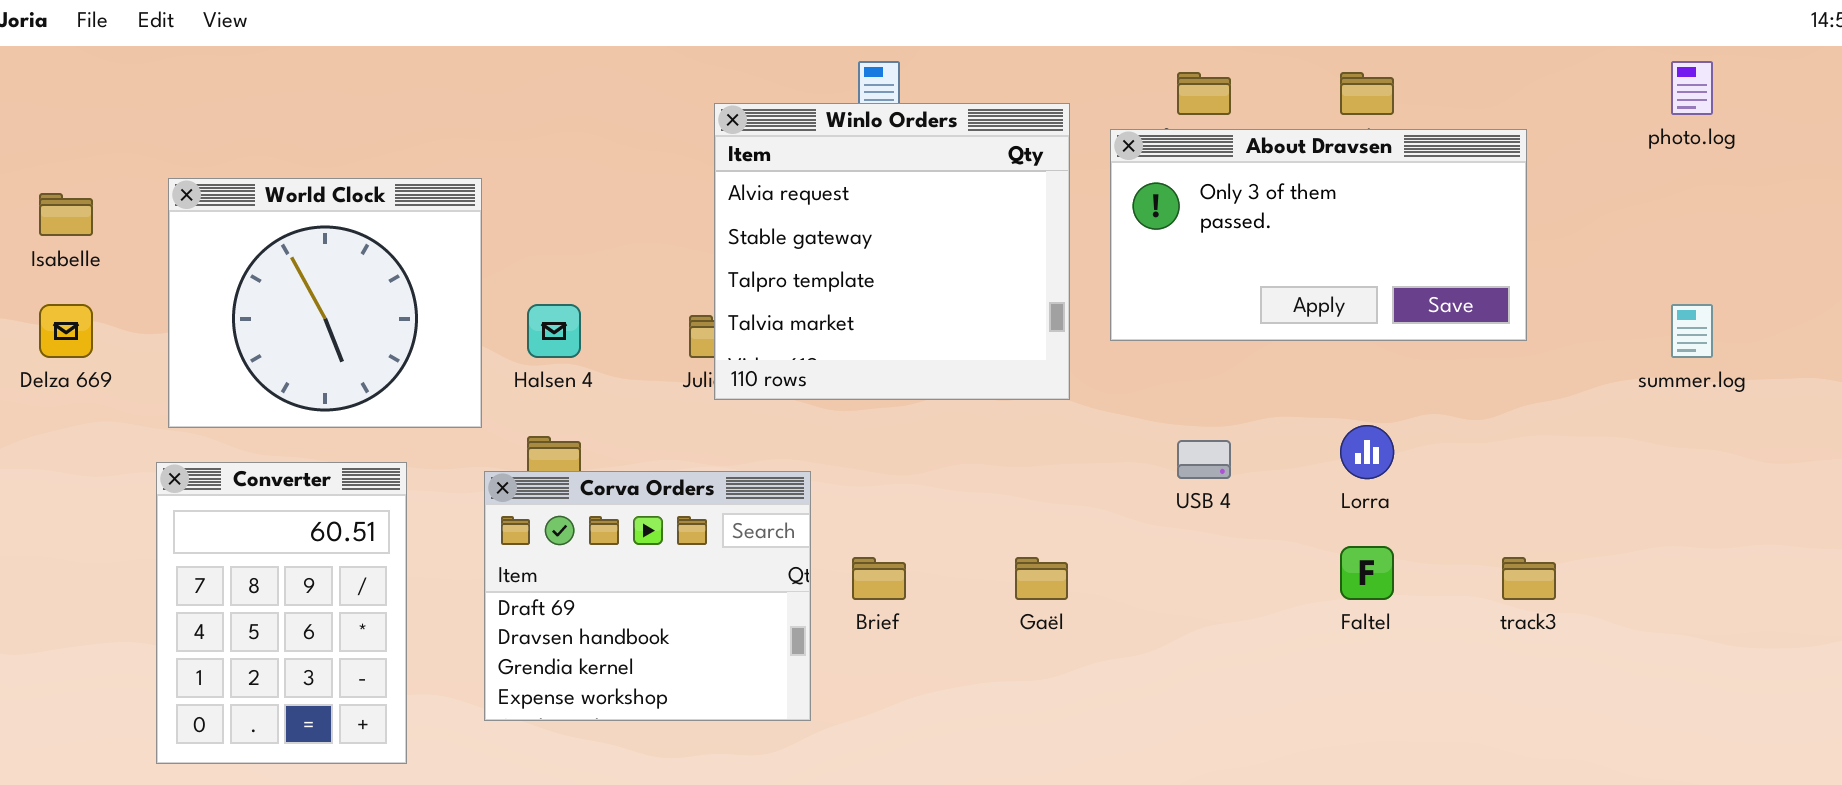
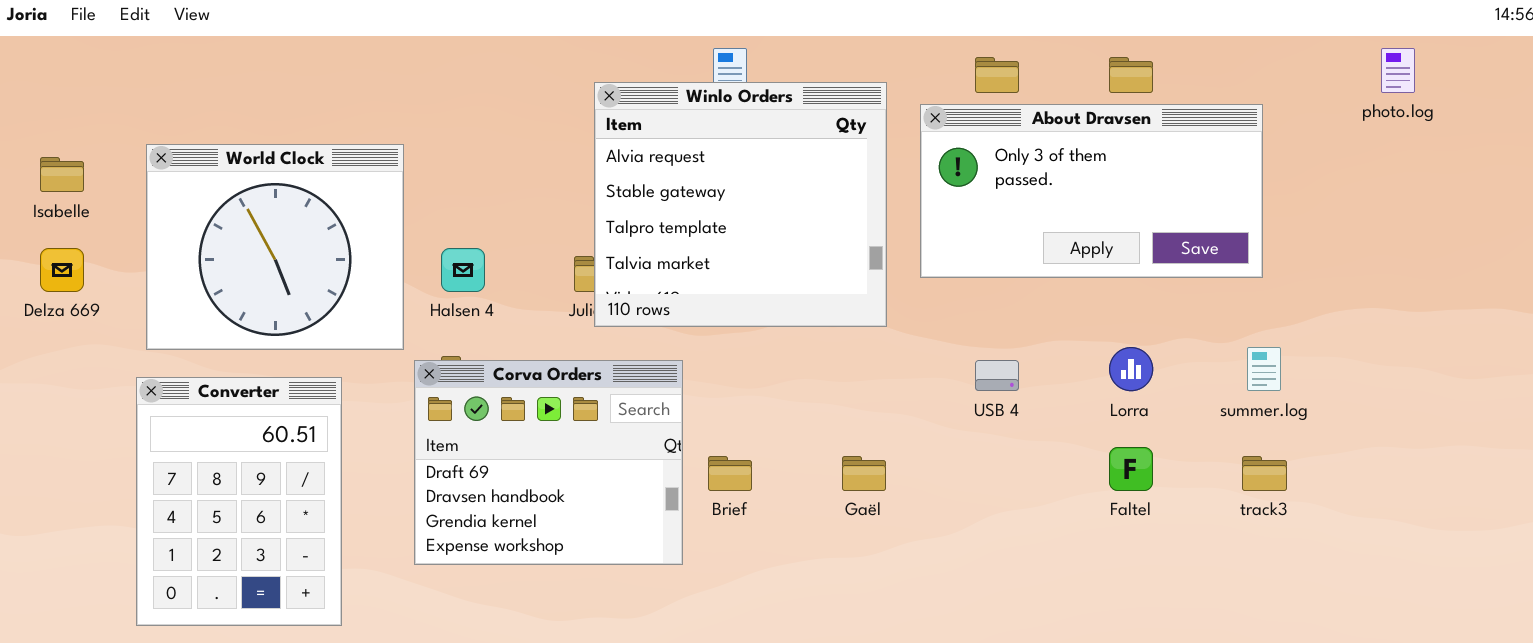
summer.log: [1671,304,1713,358] -> [1247,347,1281,391], moved
Corva Orders: [484,471,811,721] -> [414,360,683,565], moved

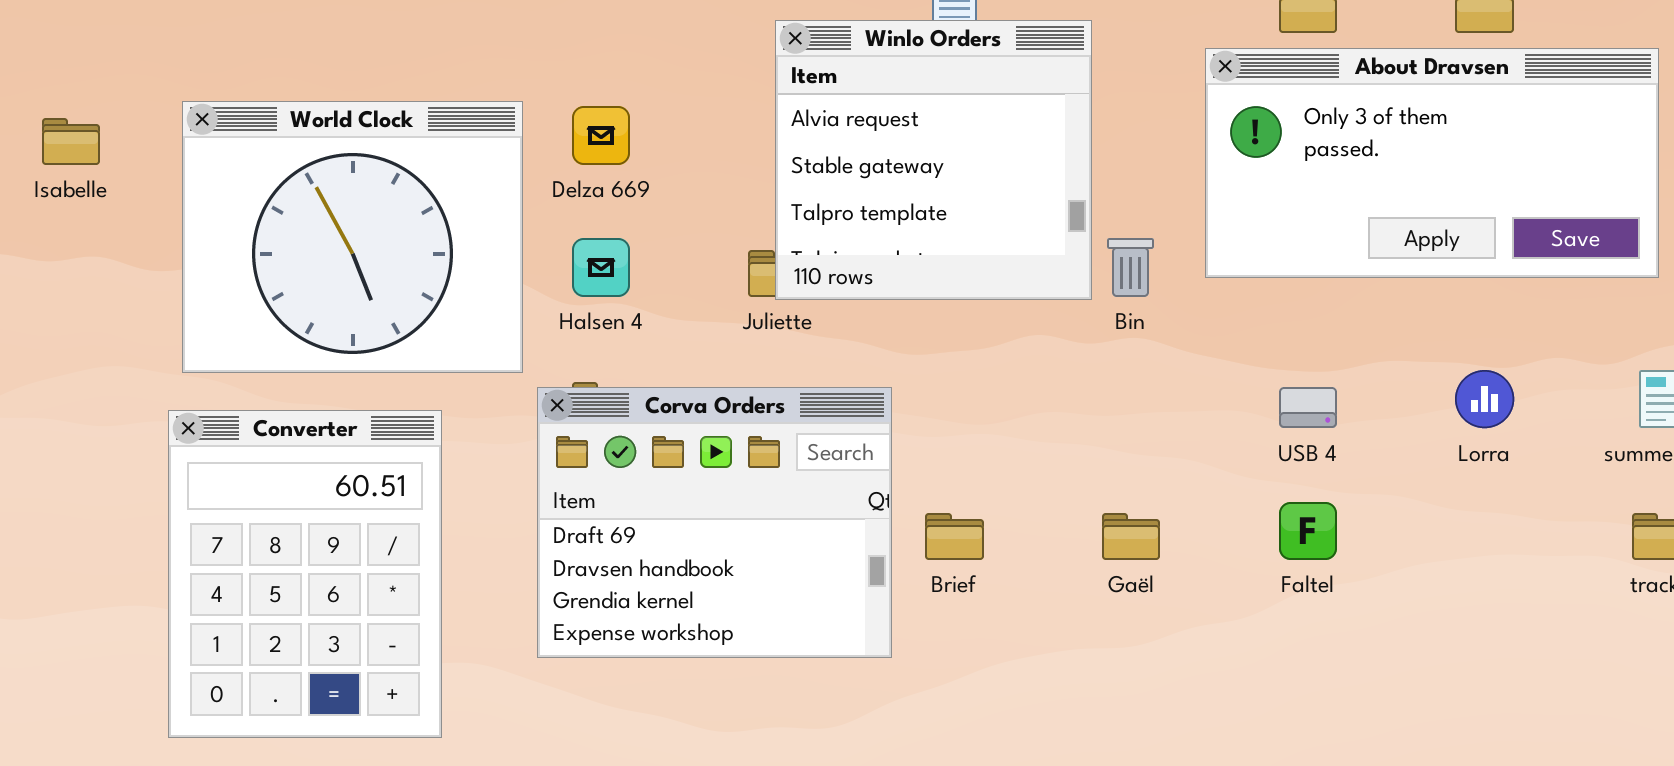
Winlo Orders: [594,82,887,327] -> [775,20,1092,300], resized
Delza 669: [40,248,84,292] -> [572,106,630,165], moved
Faltel: [1109,447,1153,491] -> [1279,502,1337,560], moved

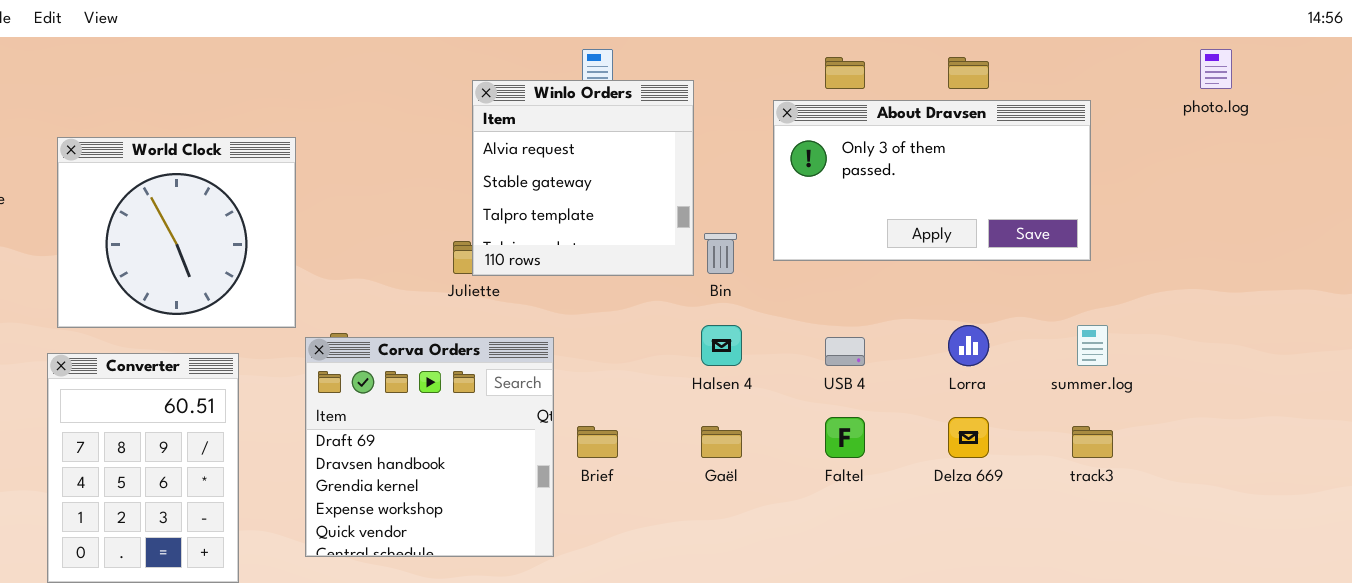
Delza 669: [572,106,630,165] -> [948,417,989,458], moved
Halsen 4: [572,238,630,297] -> [701,325,742,366], moved
Corva Orders: [537,387,892,658] -> [305,337,554,557], resized

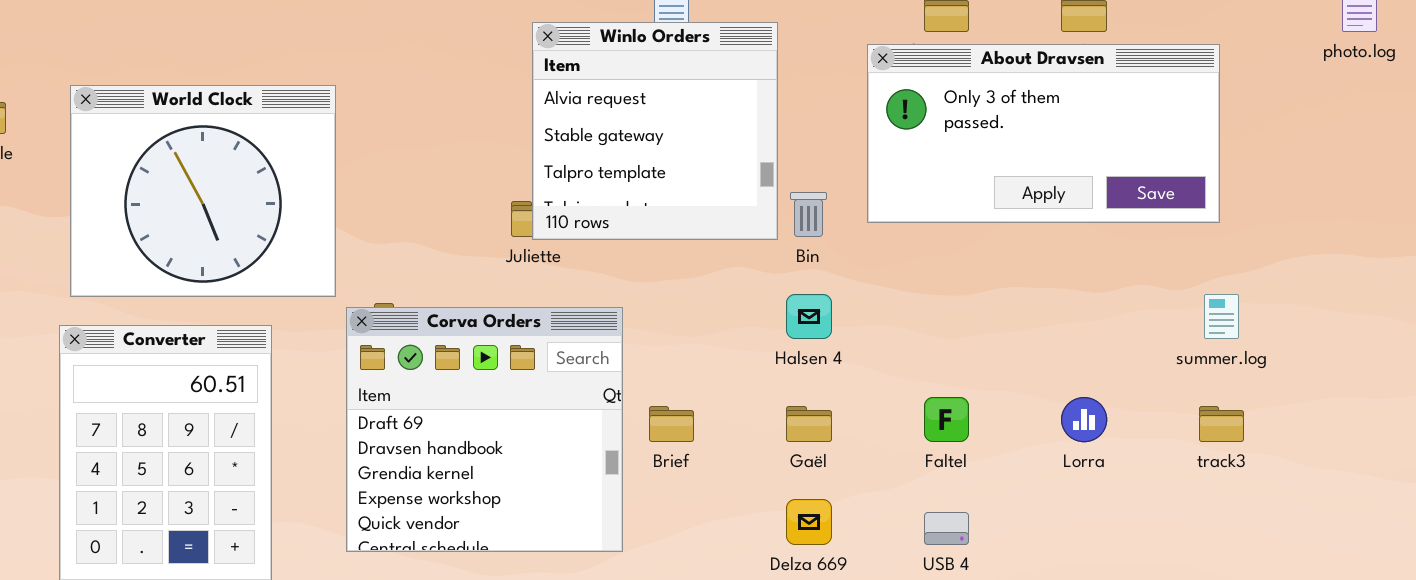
Lorra: [948,325,989,366] -> [1061,397,1107,442], moved
USB 4: [825,337,865,366] -> [924,512,969,545], moved
Delza 669: [948,417,989,458] -> [786,499,832,545], moved

